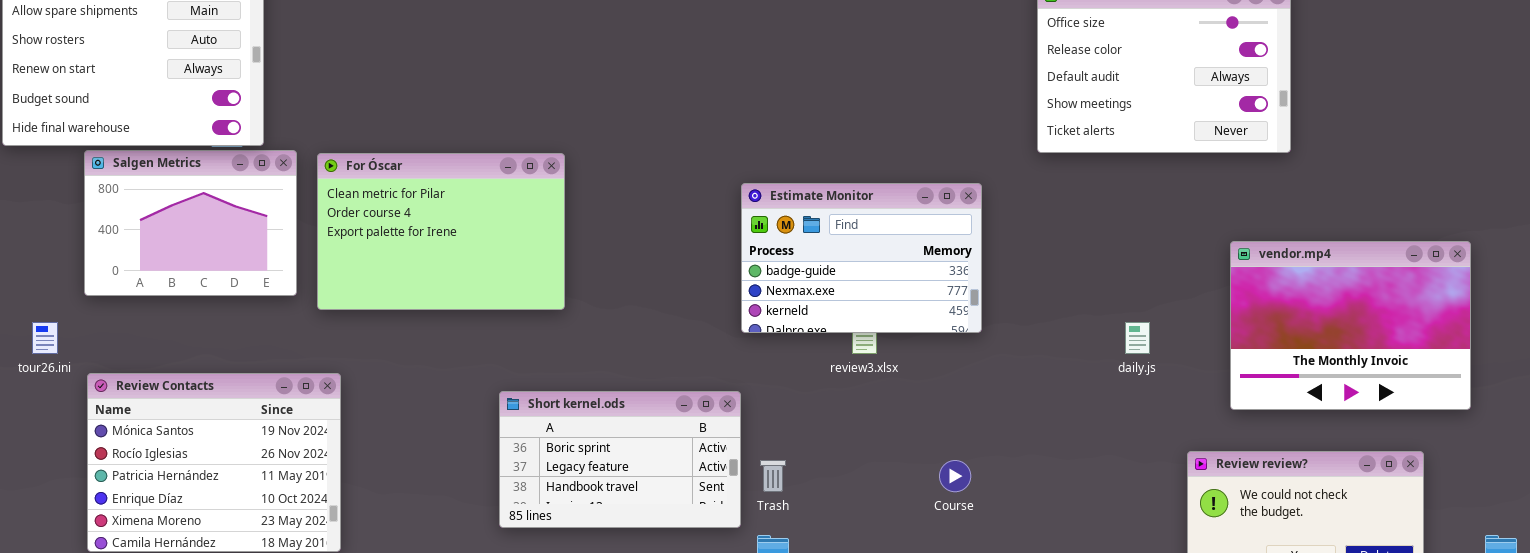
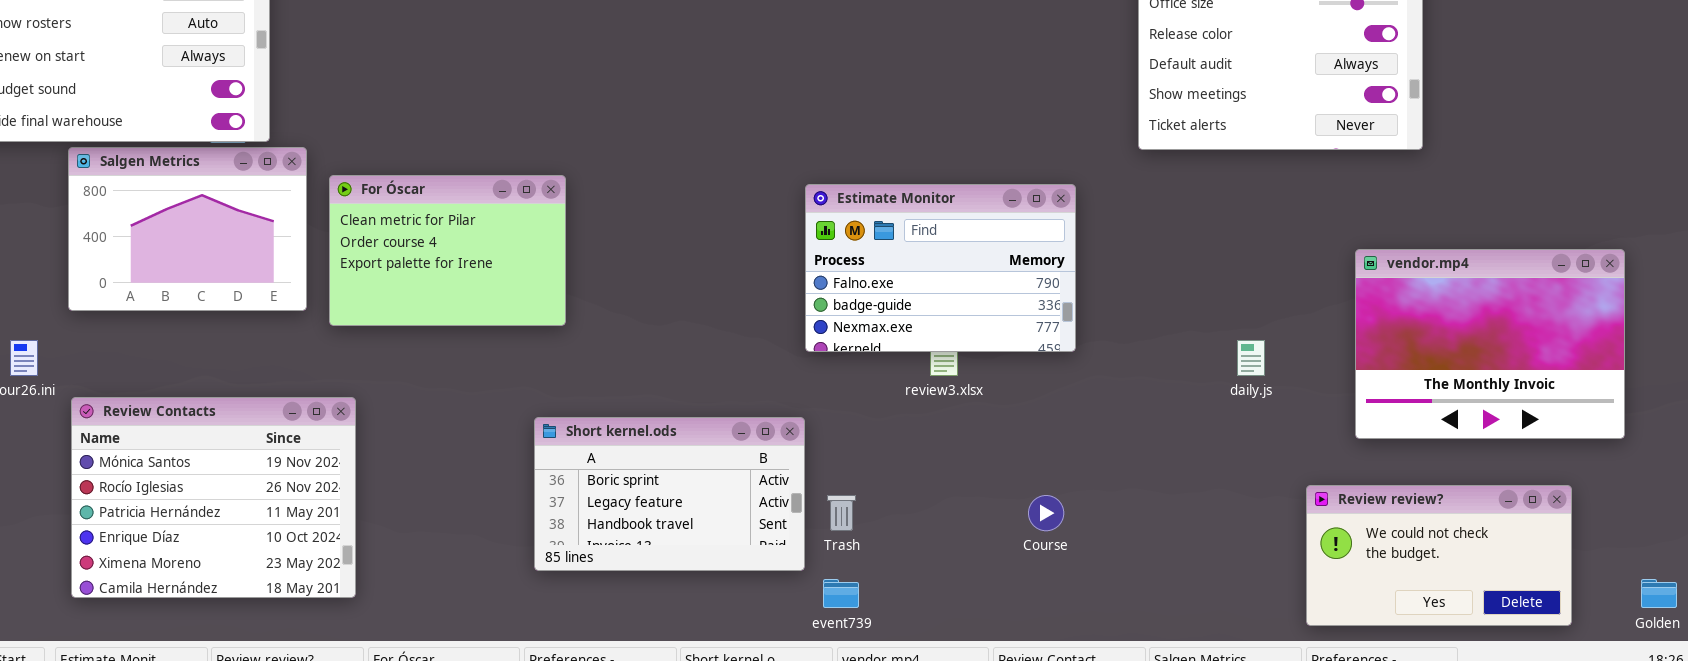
For Óscar: [317,153,565,310] -> [329,175,566,326], resized
Estimate Monitor: [741,183,982,333] -> [805,184,1076,352], scrolled up 1 row

